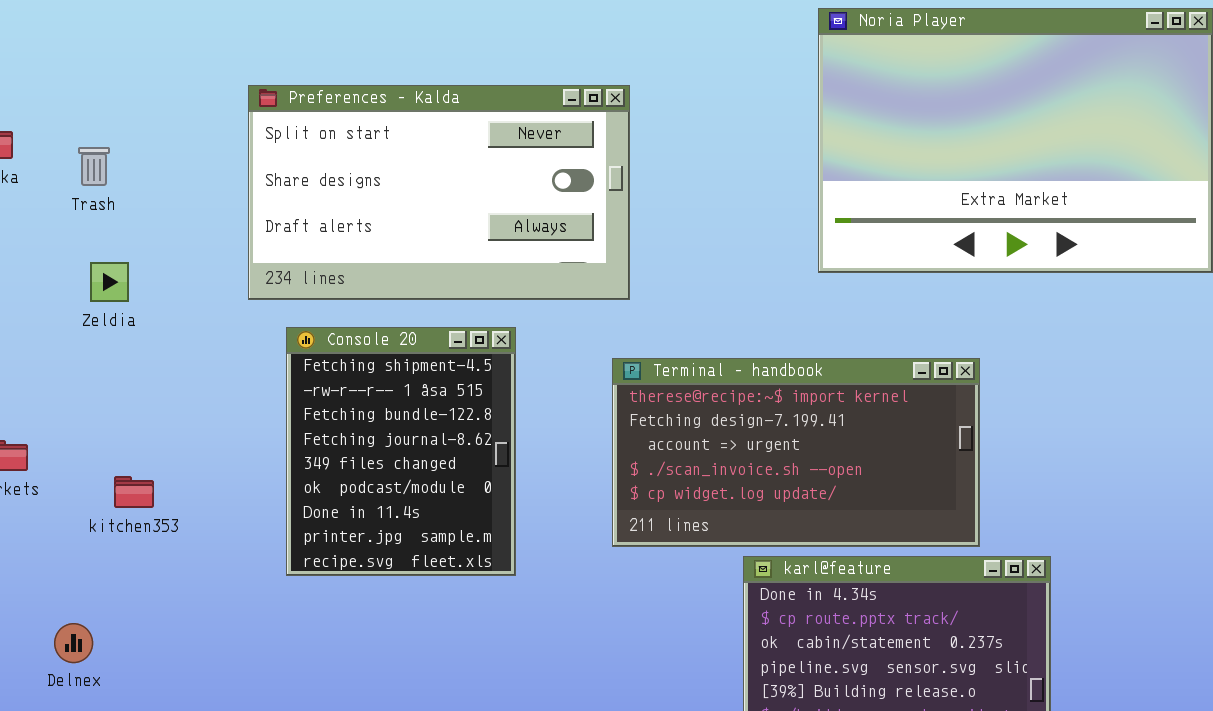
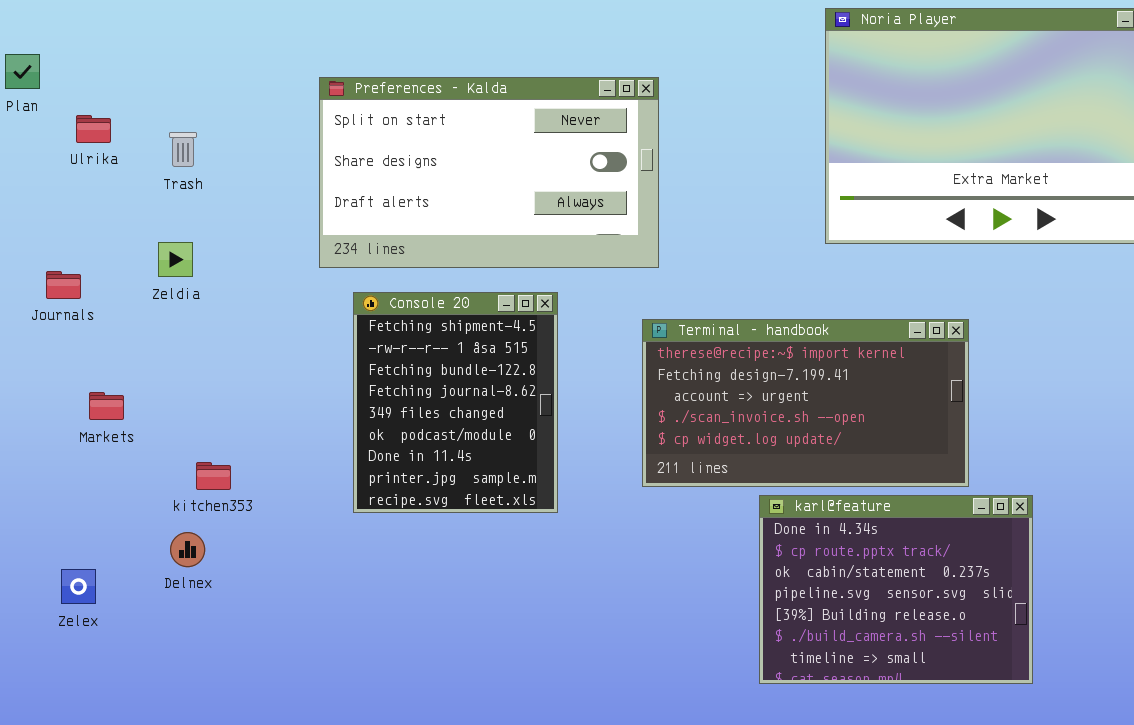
Zeldia: [90,262,129,302] -> [158,242,193,277], moved
kitchen353: [114,476,154,508] -> [196,462,231,490], moved
Delnex: [54,623,93,663] -> [170,532,205,567], moved

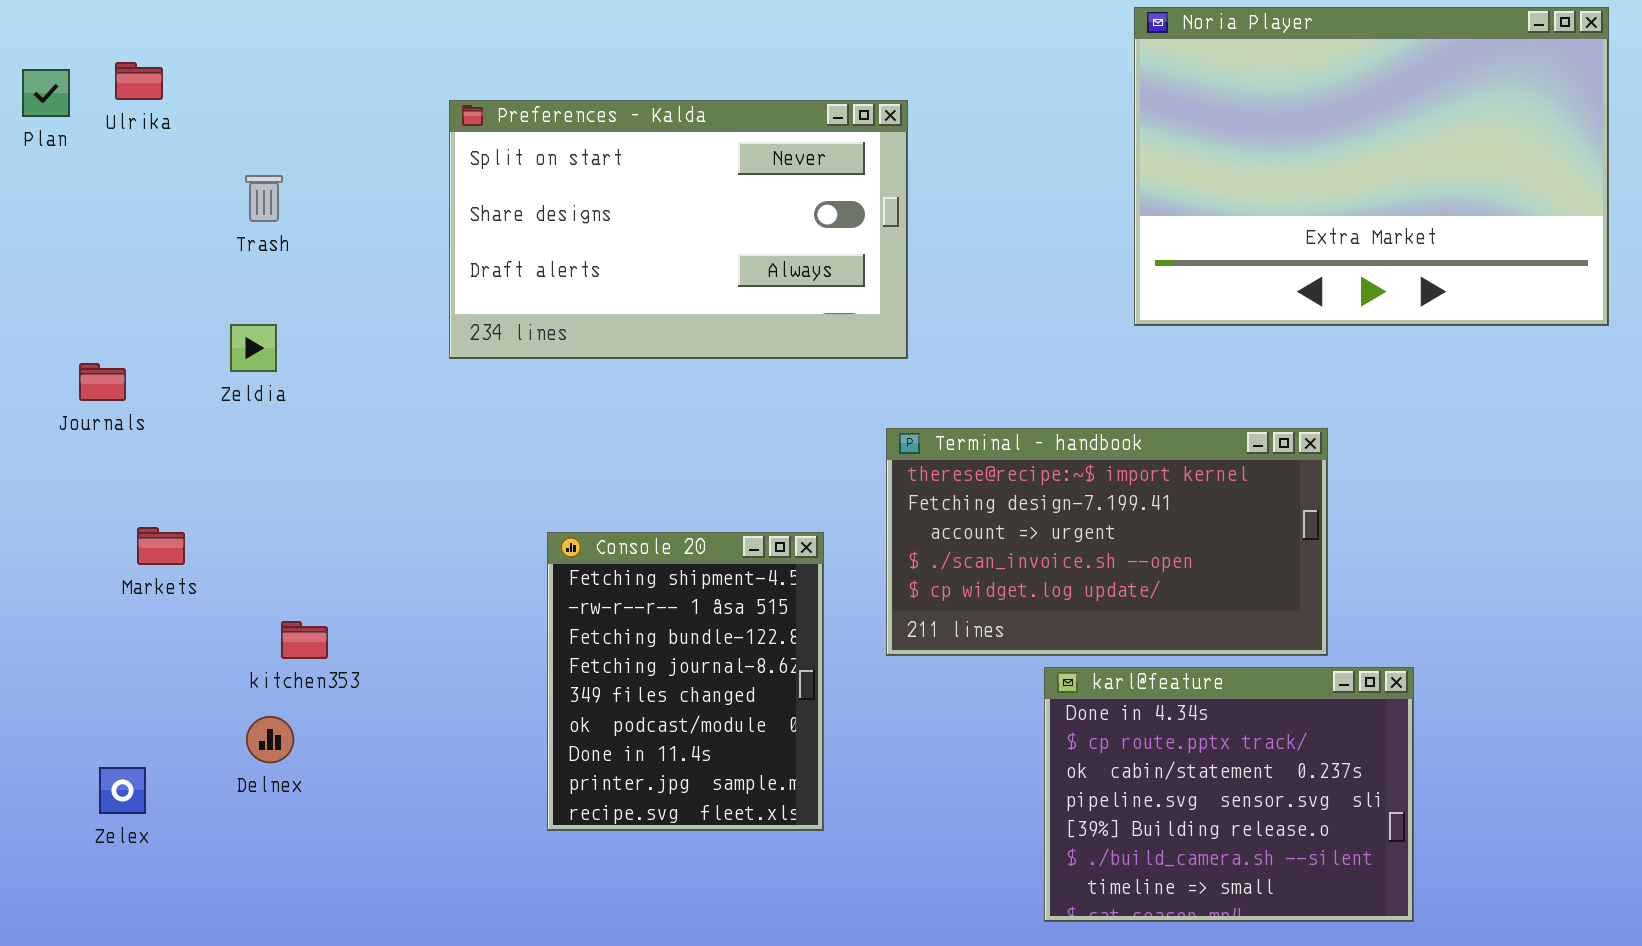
Ulrika: [76,115,111,143] -> [115,62,163,100], moved
Console 20: [353,292,558,513] -> [547,532,824,831], moved

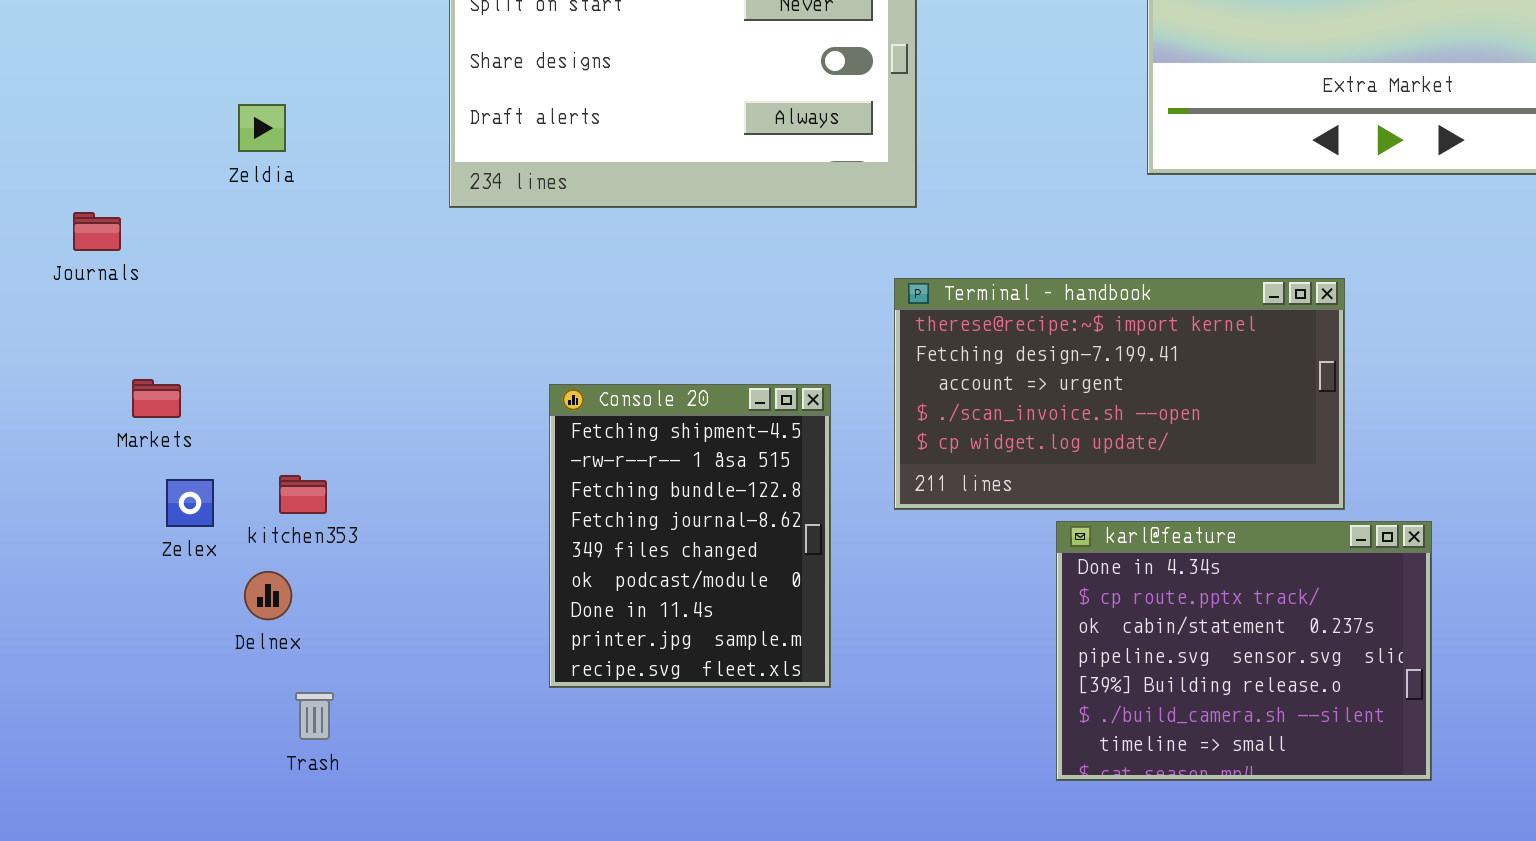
Trash: [245,175,283,222] -> [295,692,334,740], moved
Zeldia: [230,324,277,372] -> [238,104,286,152], moved
Zelex: [99,767,146,814] -> [166,479,214,527], moved

